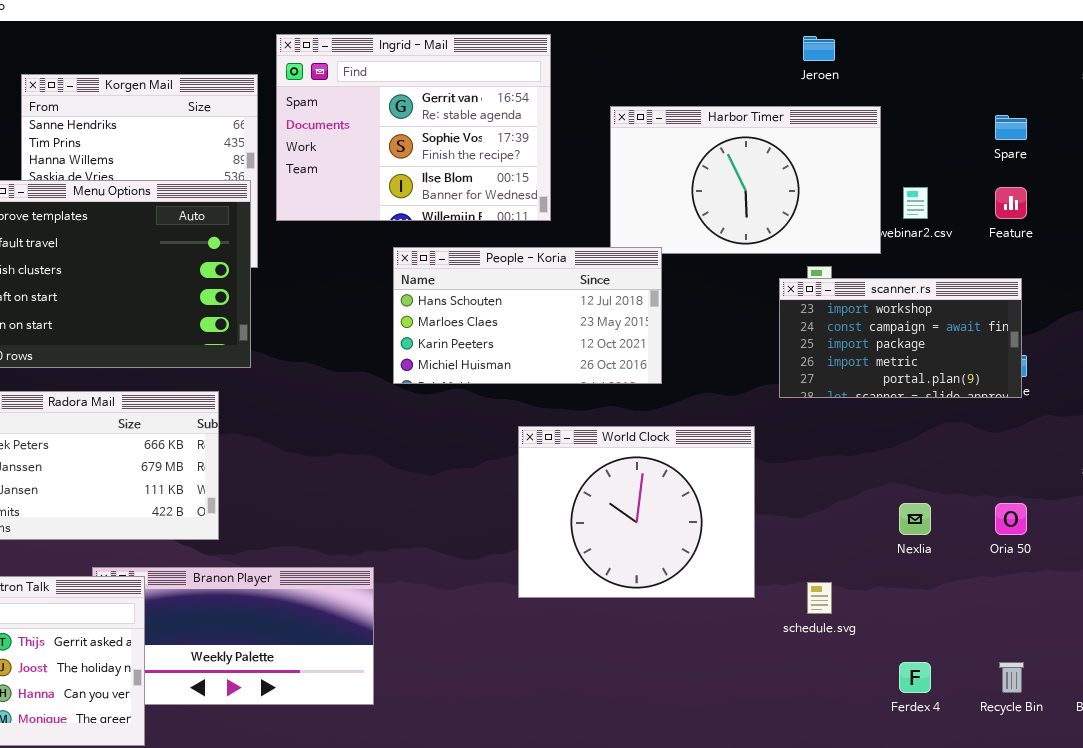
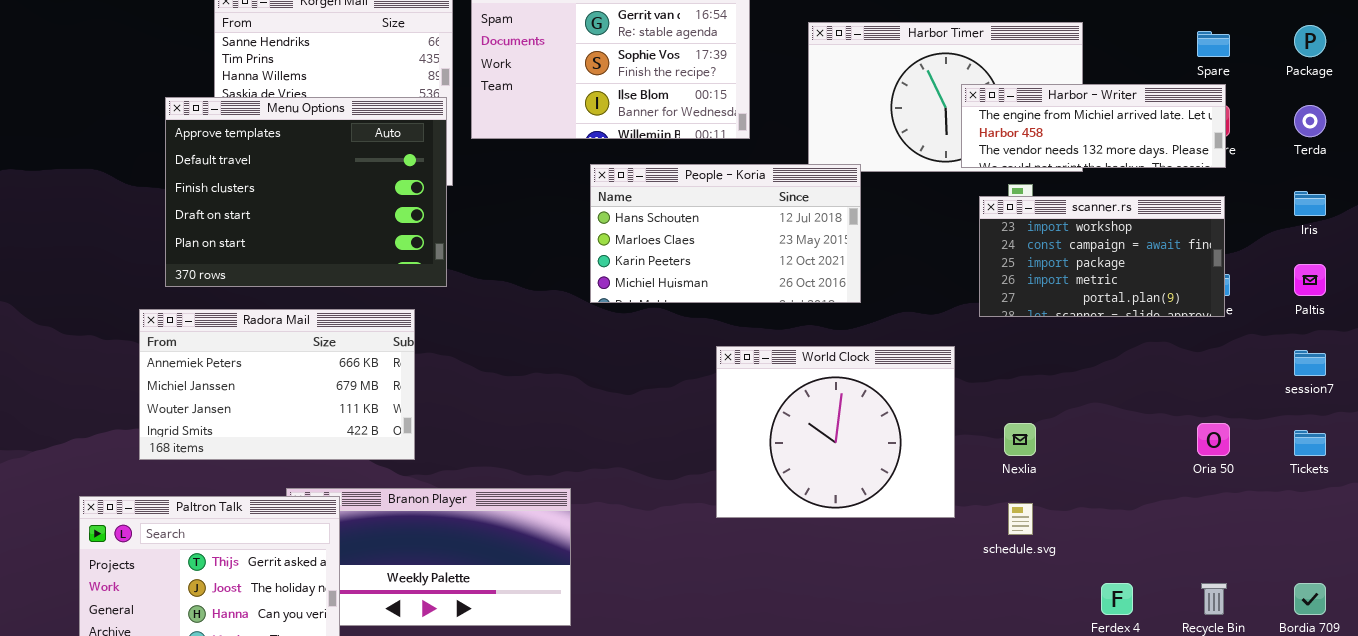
Harbor - Writer: none -> [961,84,1226,168], opened
Nexlia: [899,503,931,535] -> [1004,423,1036,456], moved

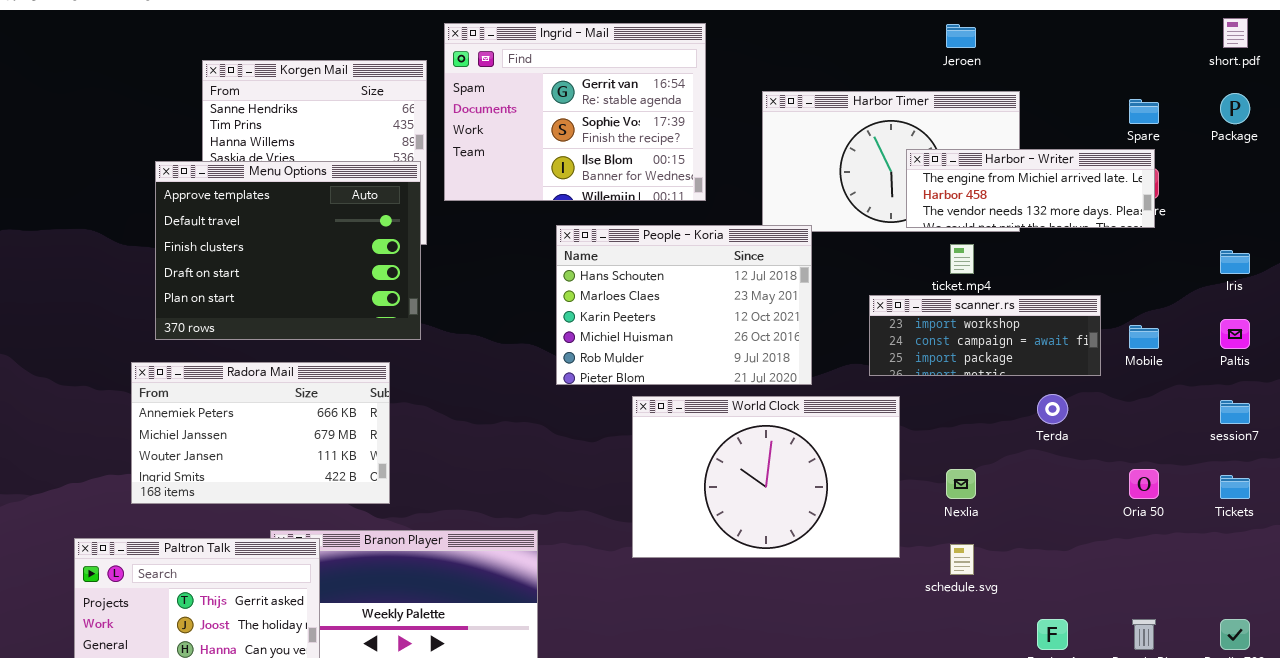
Terda: [1294,105,1326,137] -> [1037,394,1068,424], moved
People - Koria: [590,164,861,303] -> [556,225,812,385], resized
scanner.rs: [979,196,1225,317] -> [869,295,1101,376], moved, resized
World Clock: [716,346,955,518] -> [632,396,900,558], resized

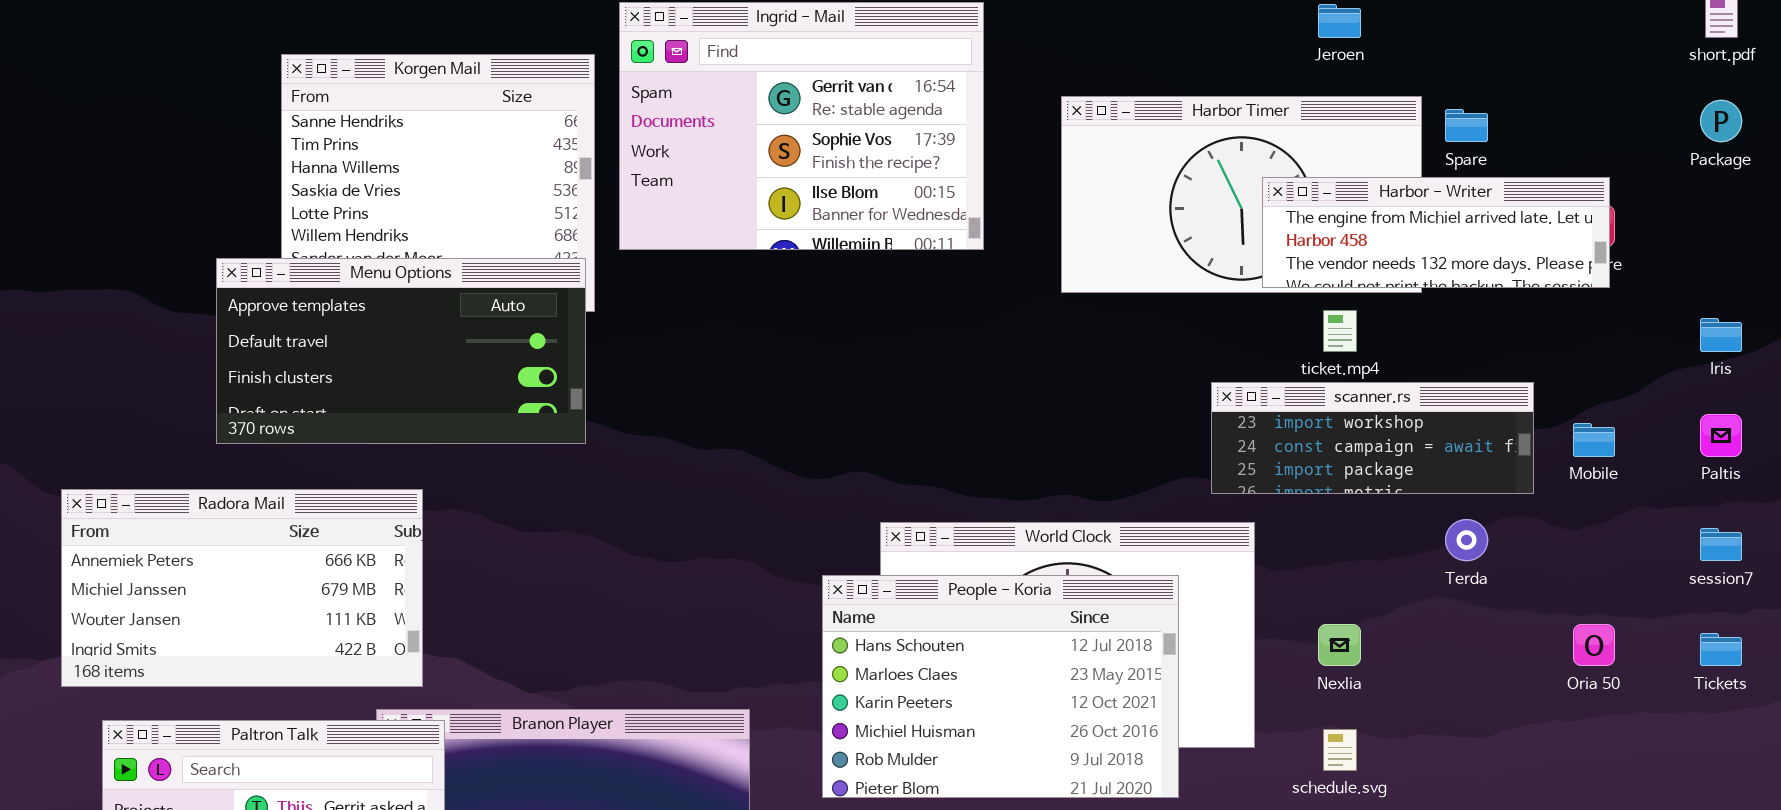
Spare: [1129,99,1159,124] -> [1445,109,1488,142], moved
Menu Options: [155,161,421,340] -> [216,258,586,444], resized
People - Koria: [556,225,812,385] -> [822,575,1179,798], moved
Radora Mail: [131,362,390,504] -> [61,489,423,687], moved

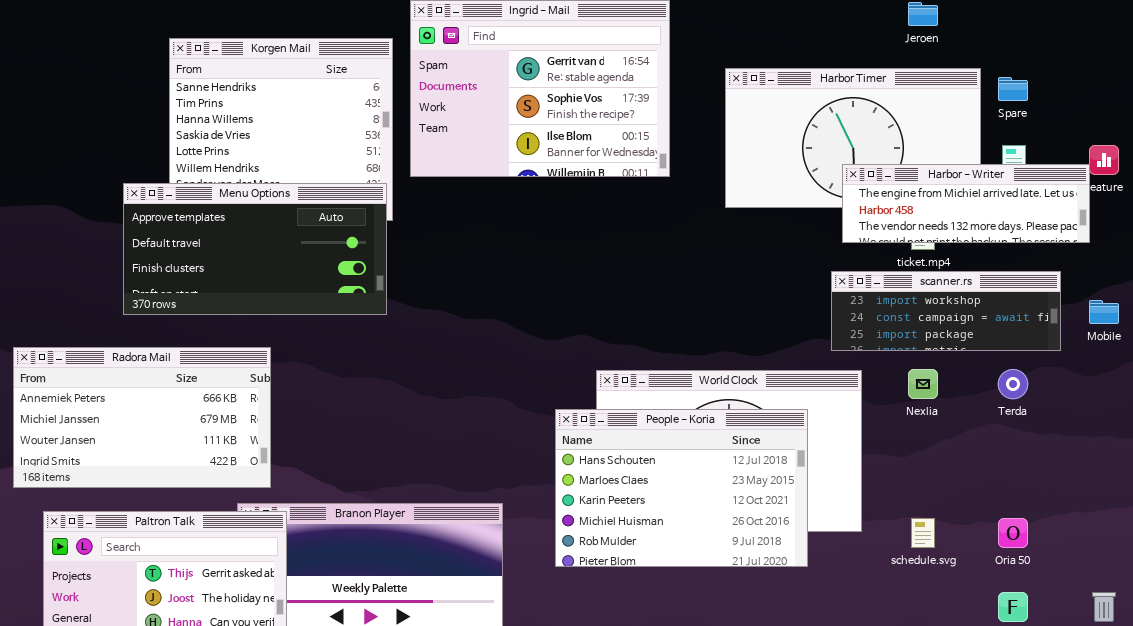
Harbor - Writer: [1262,177,1610,288] -> [842,164,1090,243], moved
Nexlia: [1318,624,1361,666] -> [908,369,938,399], moved
Oria 50: [1573,624,1615,666] -> [998,518,1028,548], moved

